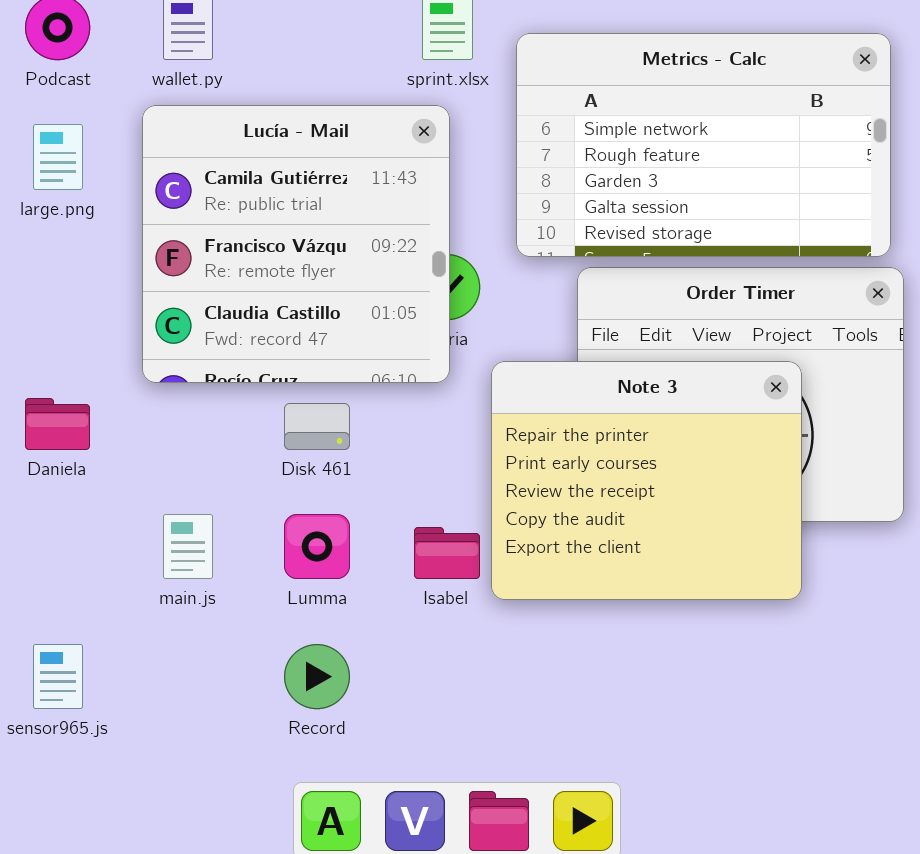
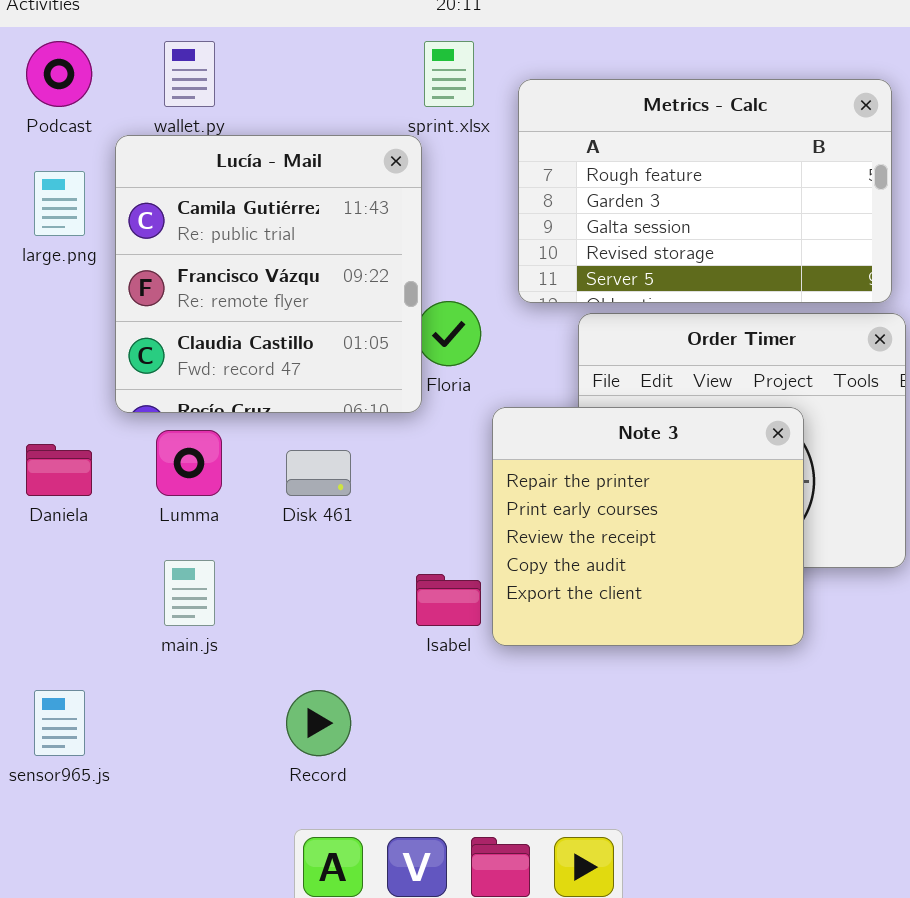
Metrics - Calc: [516,33,891,257] -> [518,79,892,303], scrolled down 1 row
Lucía - Mail: [142,105,450,383] -> [115,135,422,413], moved
Lumma: [284,514,350,579] -> [156,430,222,496], moved

